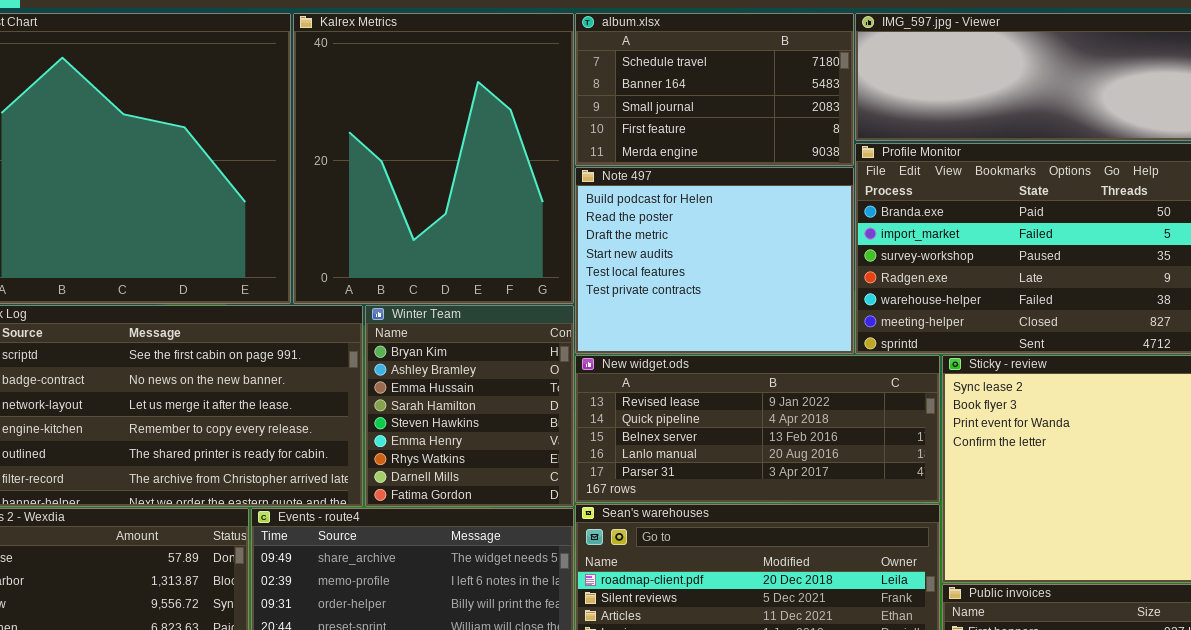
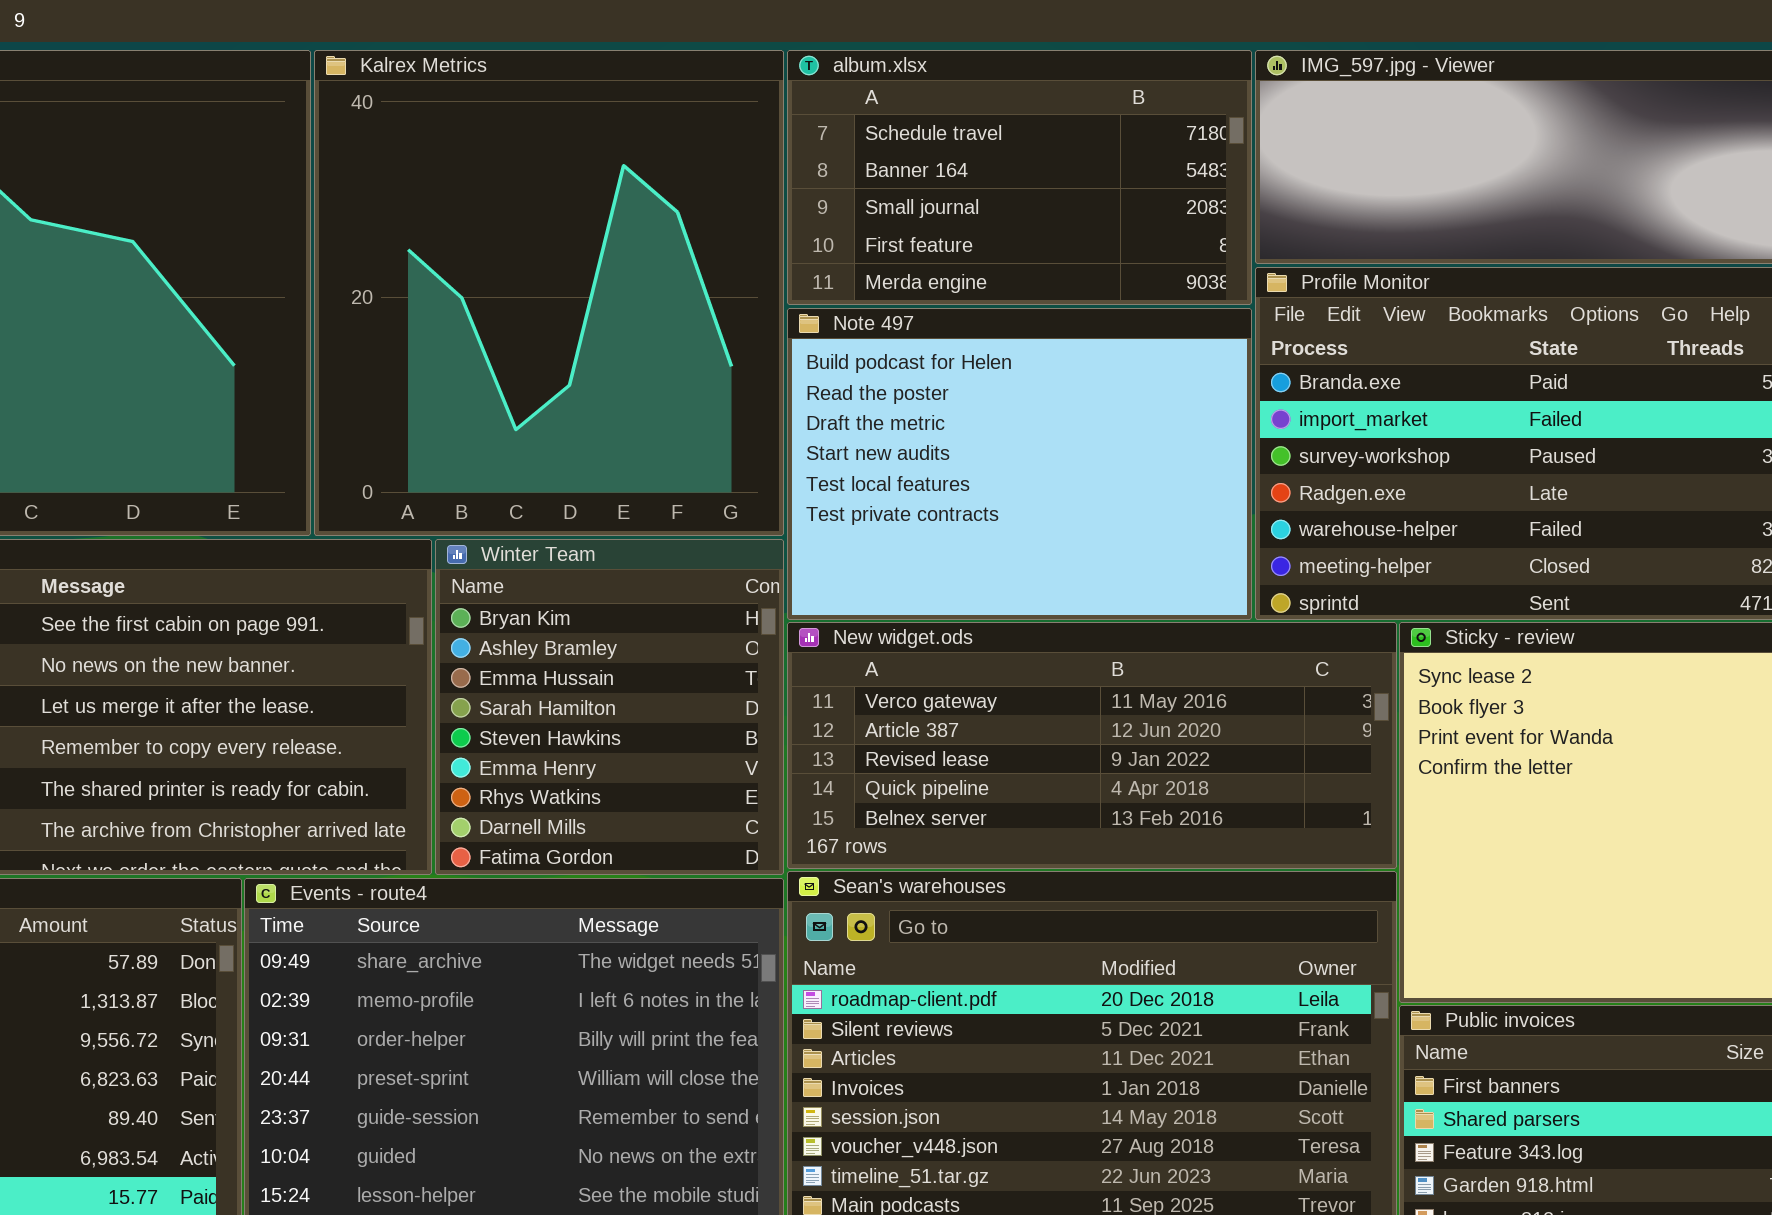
New widget.ods: [575,355,940,503] -> [787,622,1397,869], scrolled up 2 rows

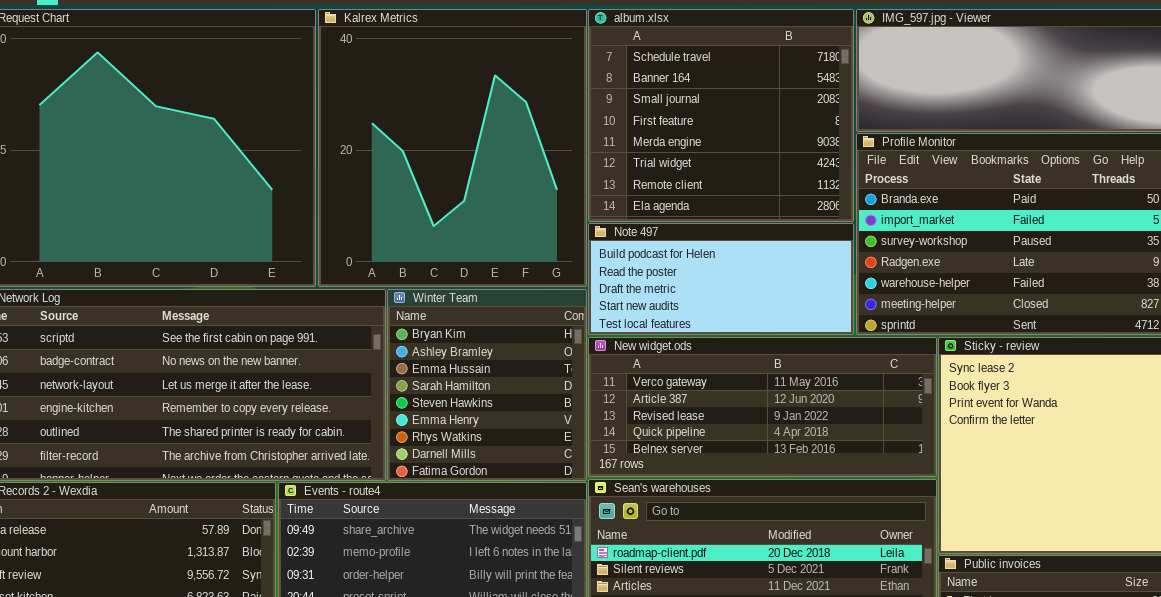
album.xlsx: [787,50,1252,305] -> [588,9,854,222], resized
Note 497: [787,308,1252,620] -> [588,223,854,335], resized

